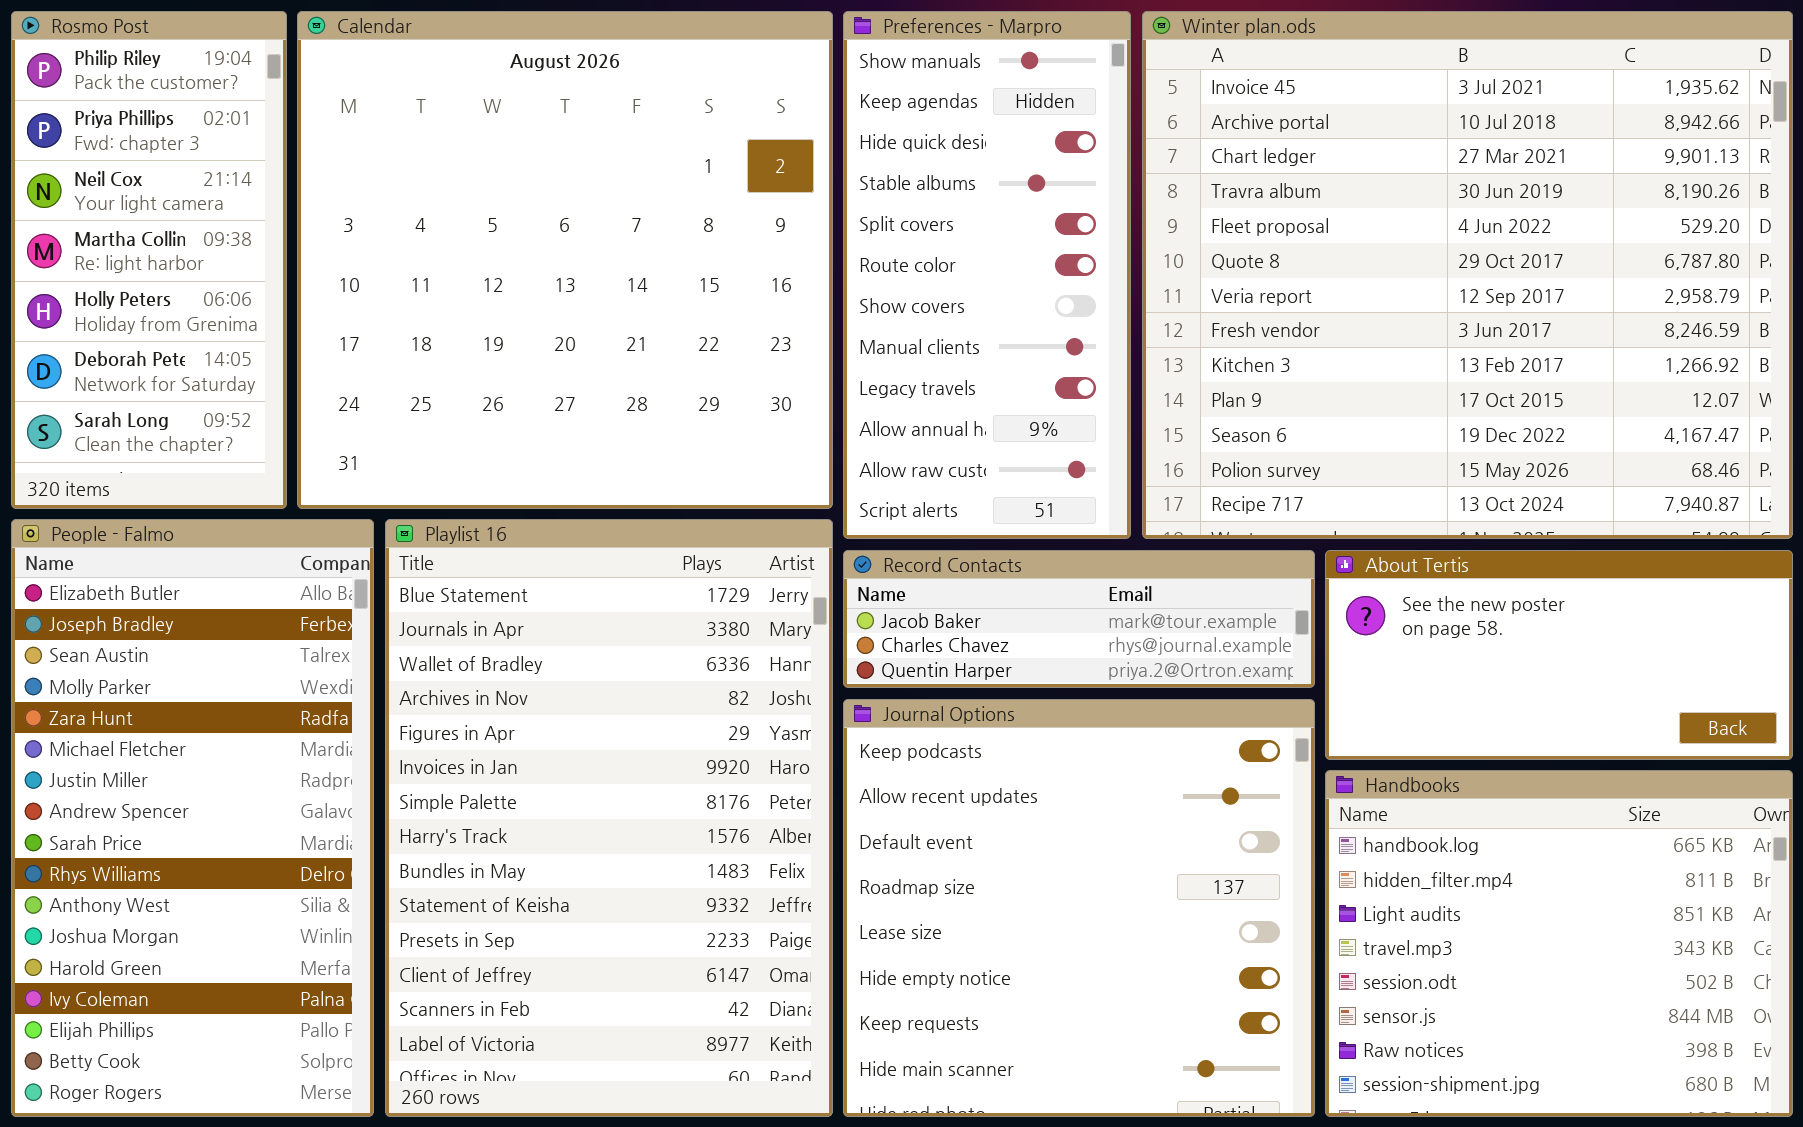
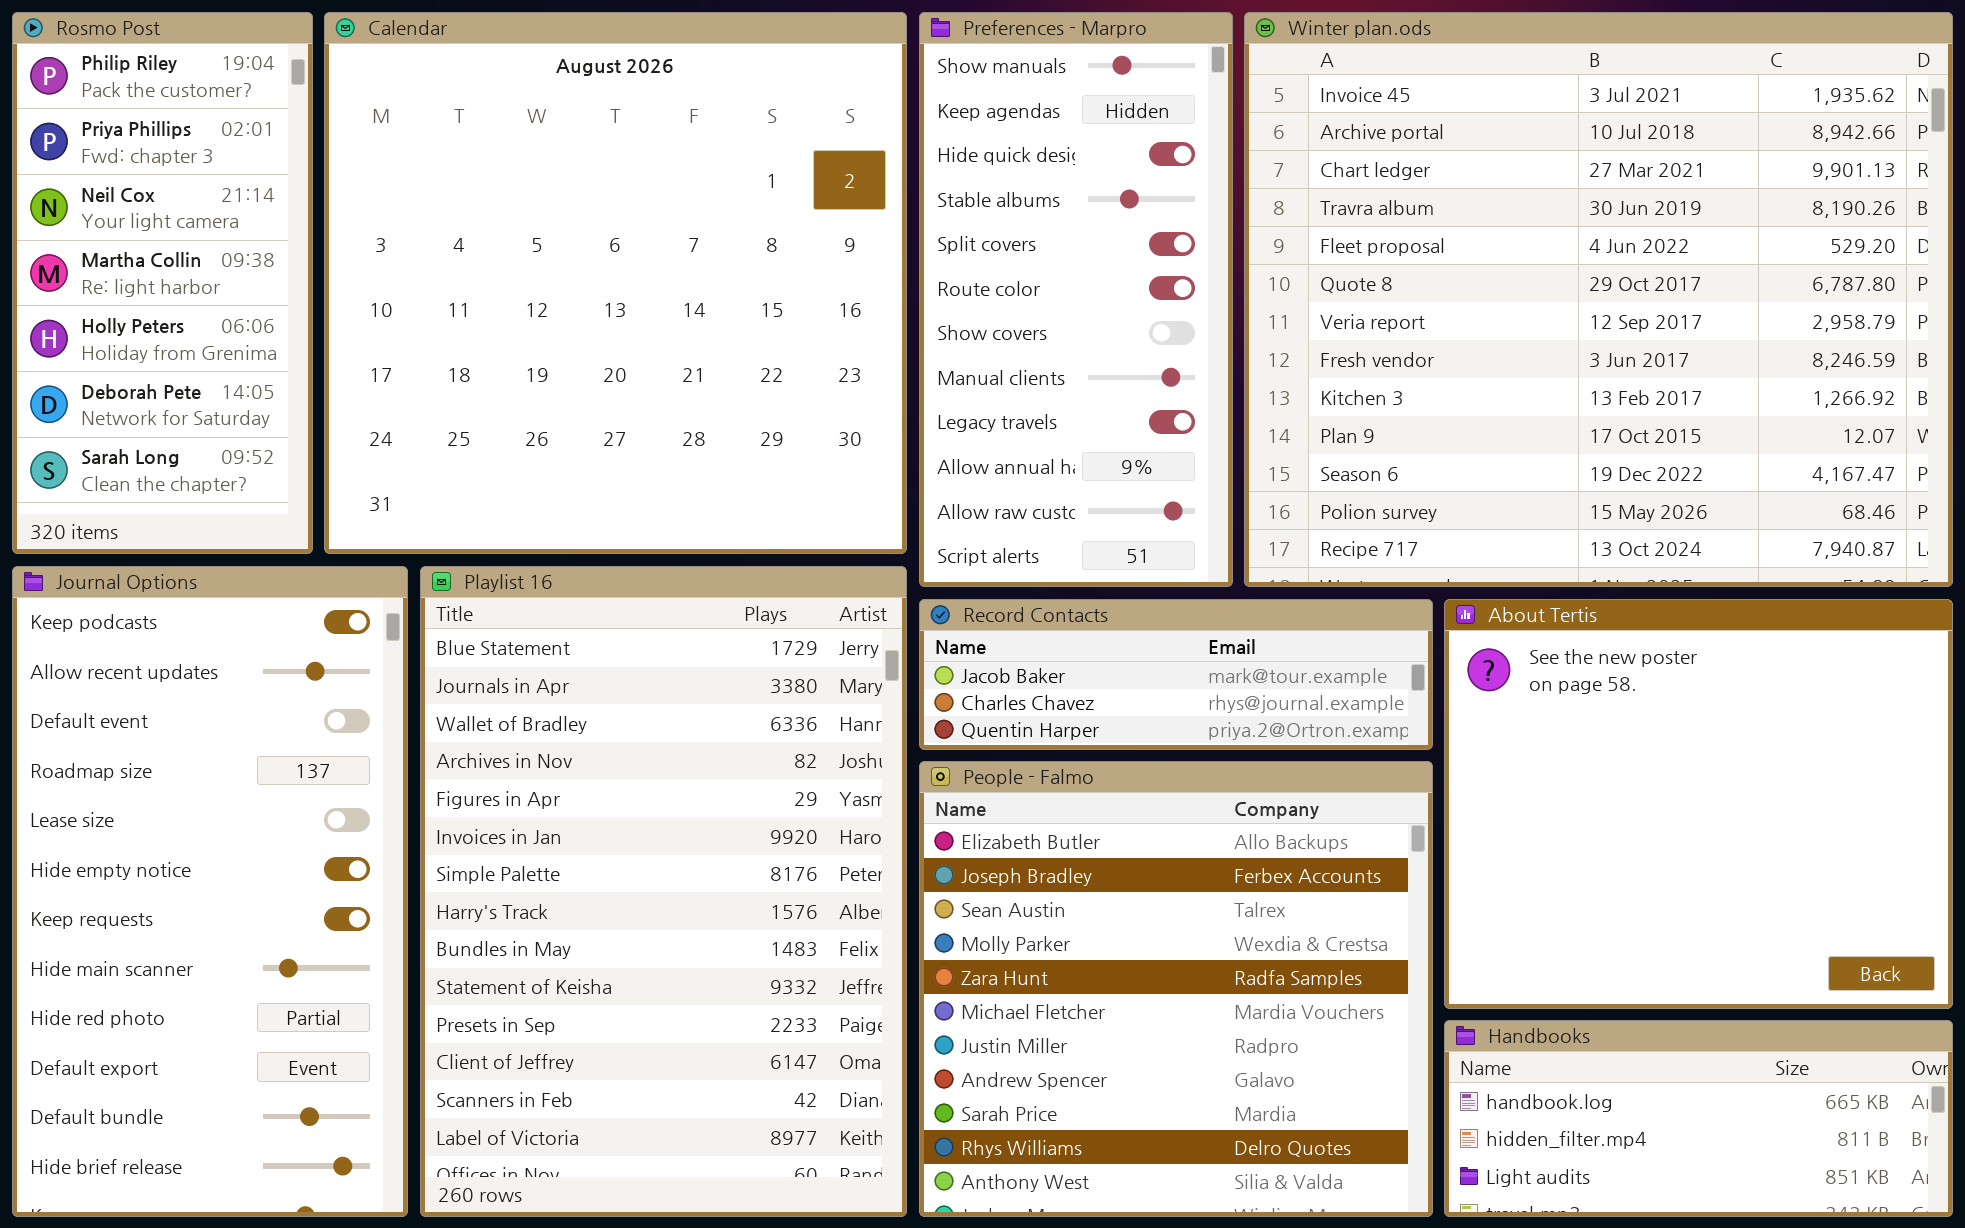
People - Falmo: [11,519,374,1117] -> [919,761,1433,1217], moved, resized
About Tertis: [1325,550,1793,760] -> [1444,599,1953,1009], resized
Journal Options: [843,699,1315,1117] -> [12,566,408,1217], moved, resized
Handbooks: [1325,770,1793,1117] -> [1444,1020,1953,1217], resized

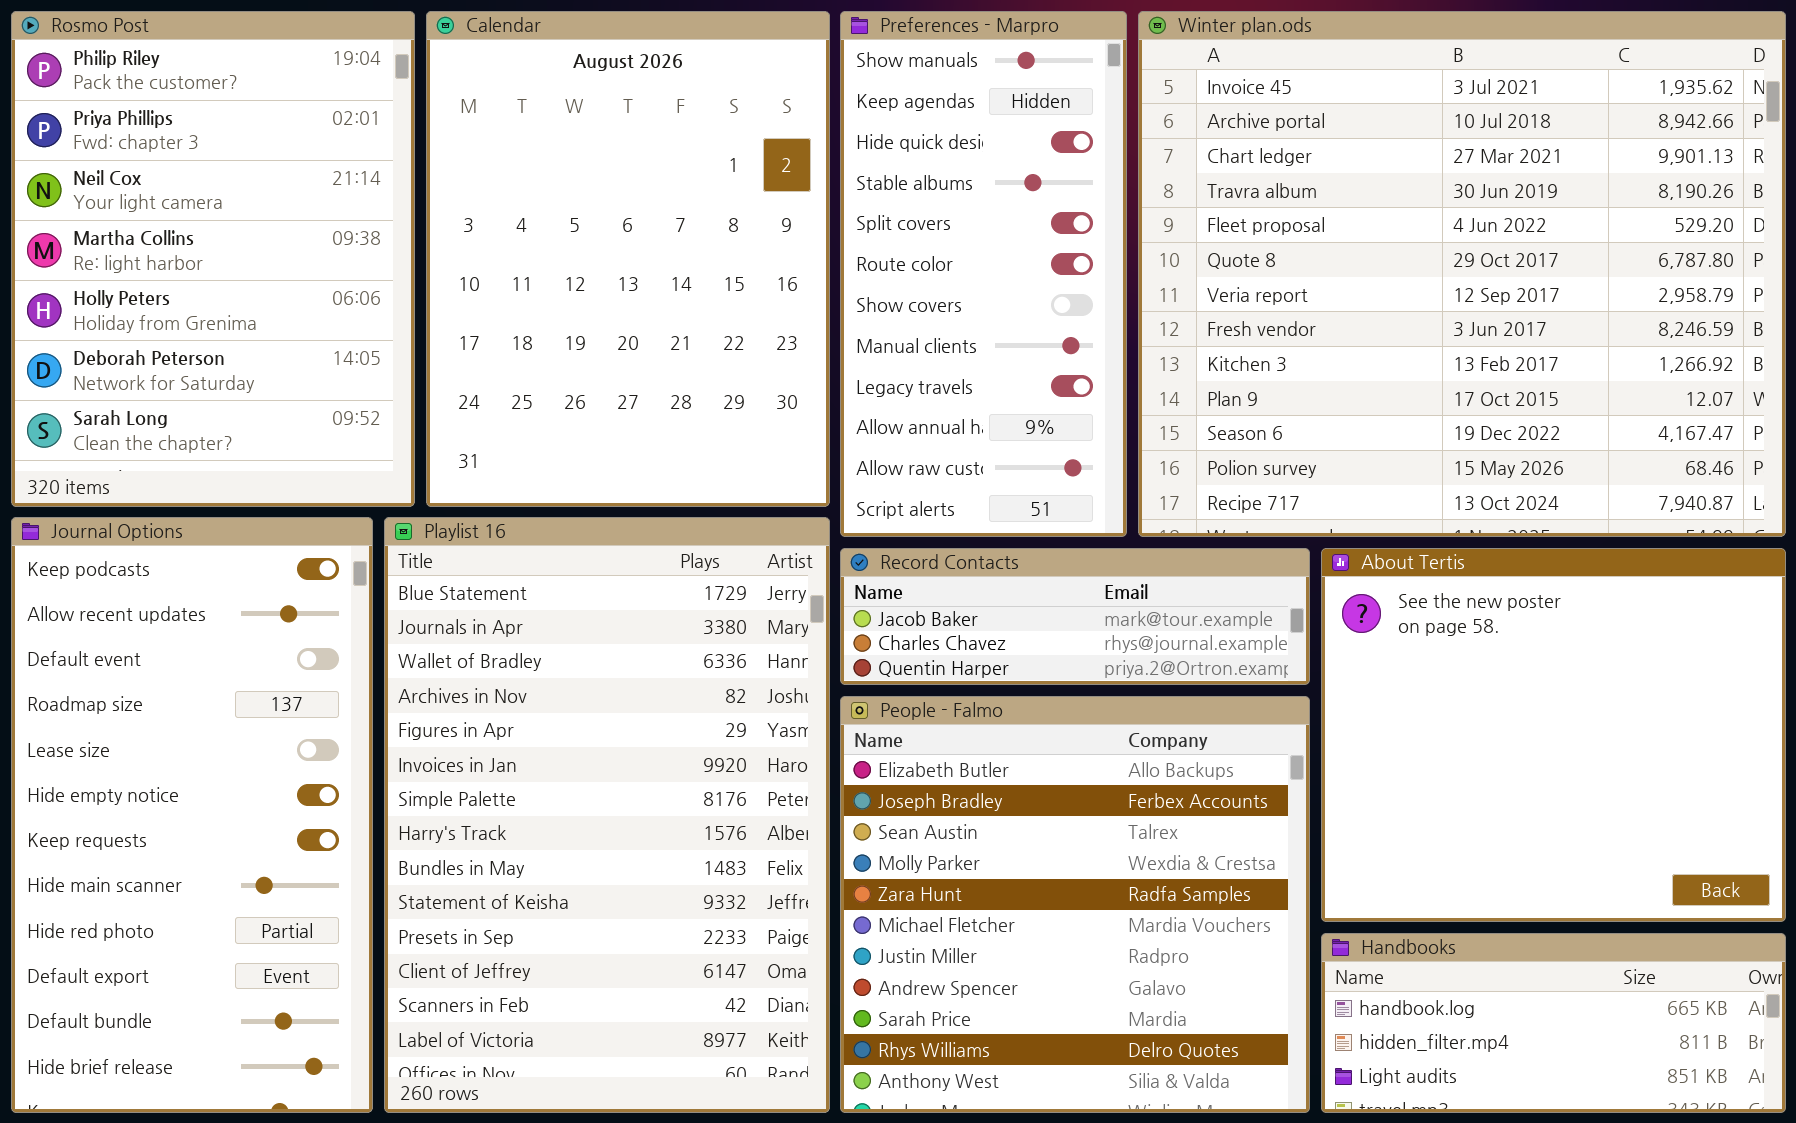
Rosmo Post: [12,12,313,554] -> [11,11,415,507], resized
Calendar: [324,12,907,554] -> [426,11,830,507], resized

